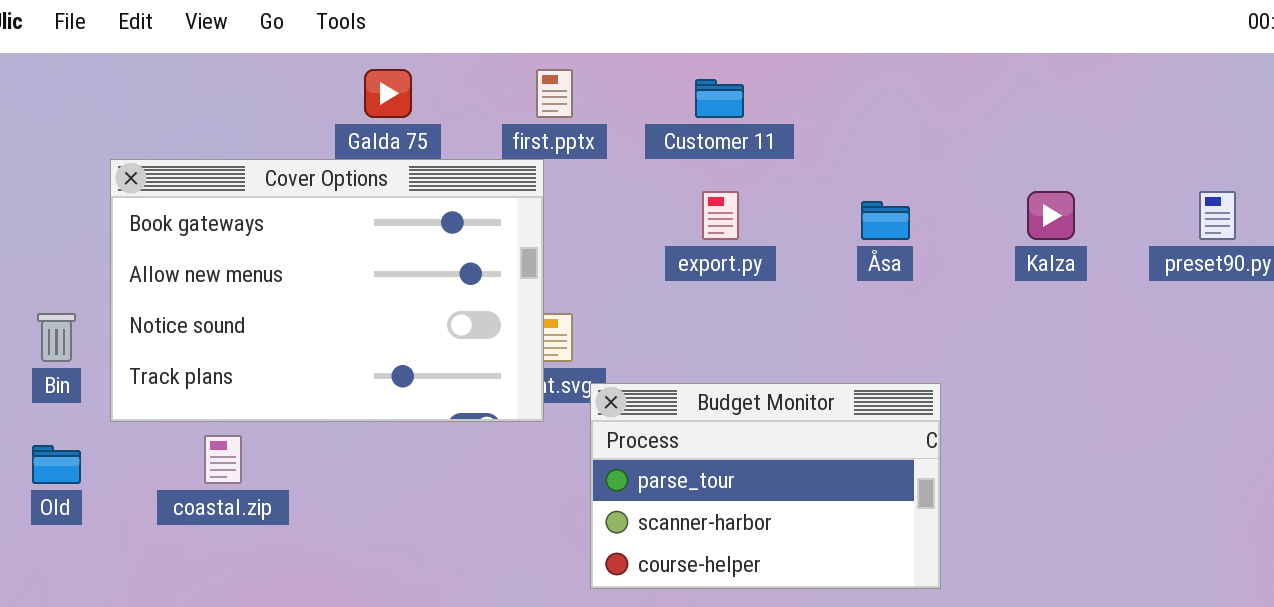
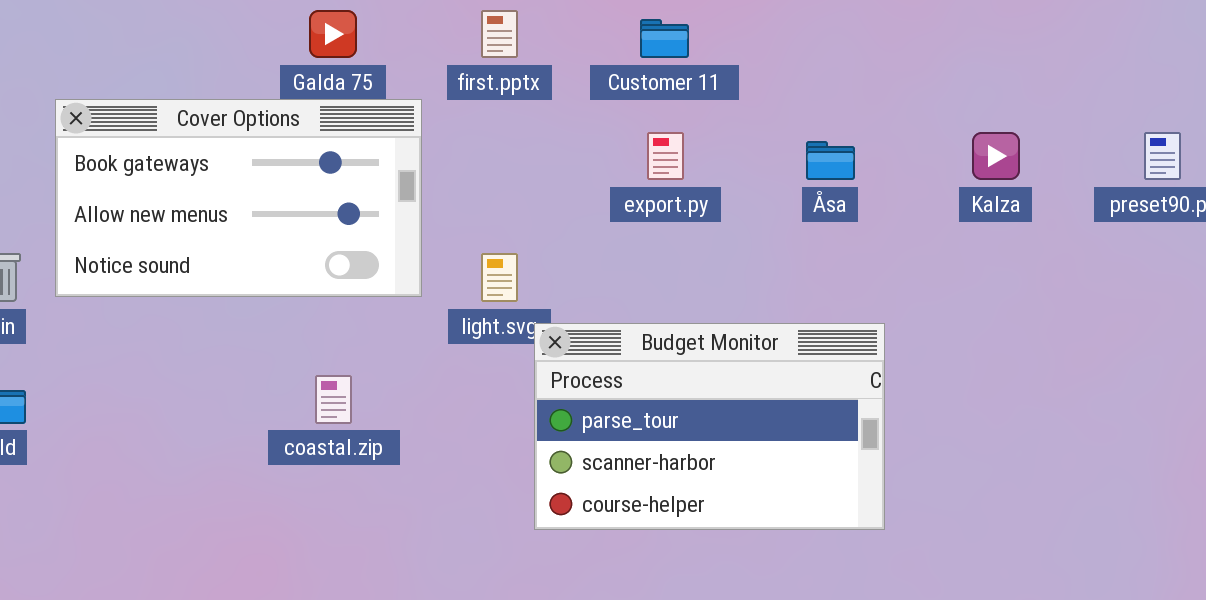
Cover Options: [110,159,544,422] -> [55,99,422,297], resized
coastal.zip: [204,435,242,484] -> [315,375,352,424], moved

